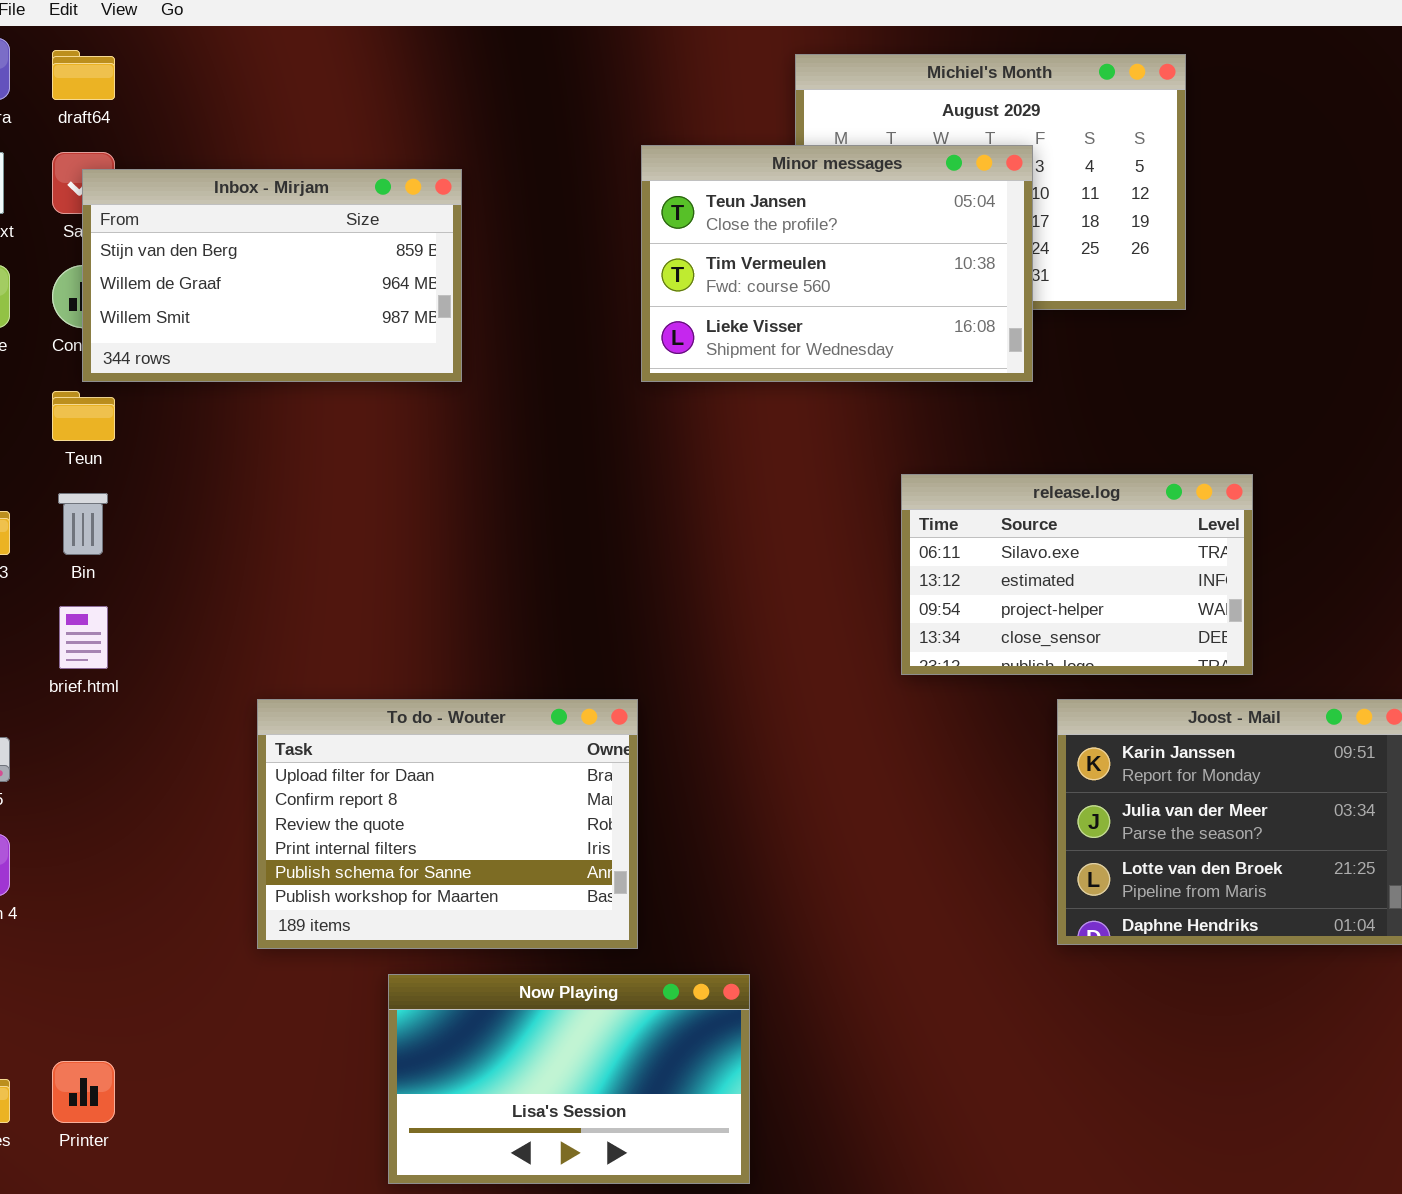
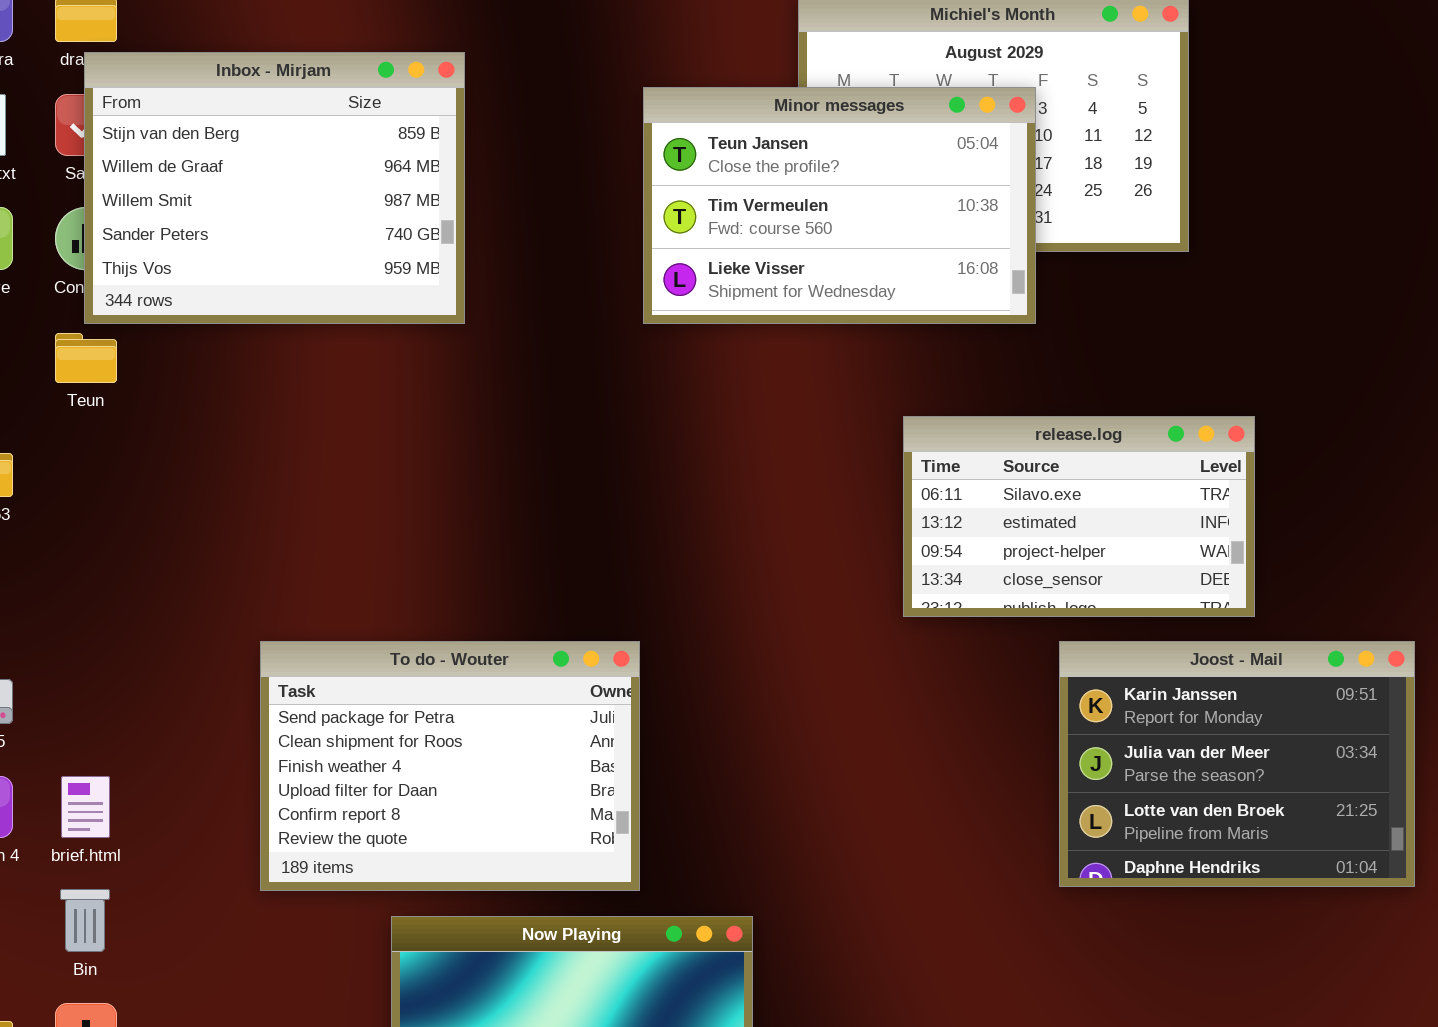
Inbox - Mirjam: [82,169,462,382] -> [84,52,465,324], resized
Bin: [58,493,108,555] -> [60,889,110,952], moved
brief.html: [59,606,108,669] -> [61,776,110,838], moved
To do - Wouter: [257,699,638,949] -> [260,641,640,891], scrolled up 3 rows

